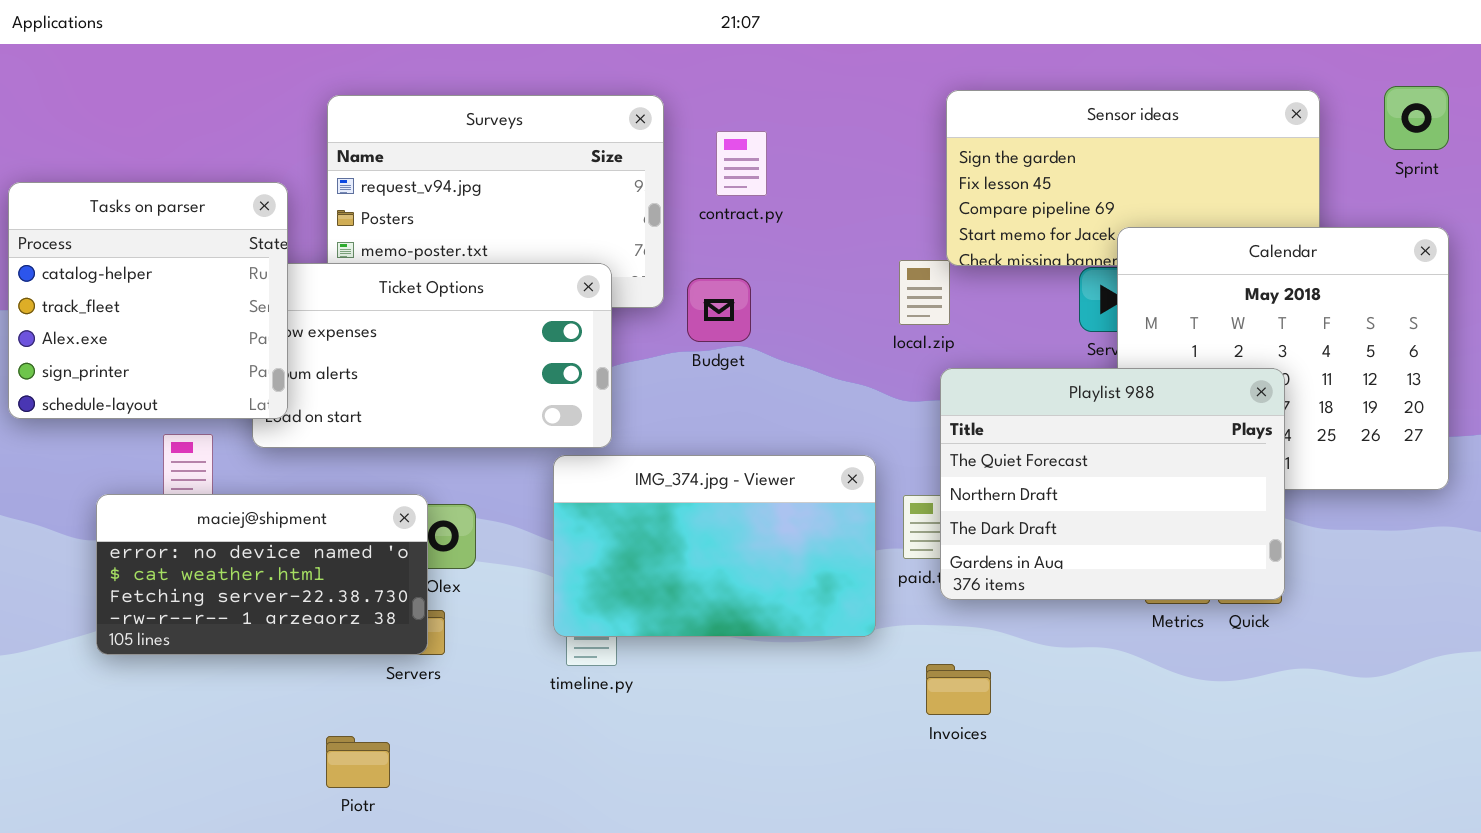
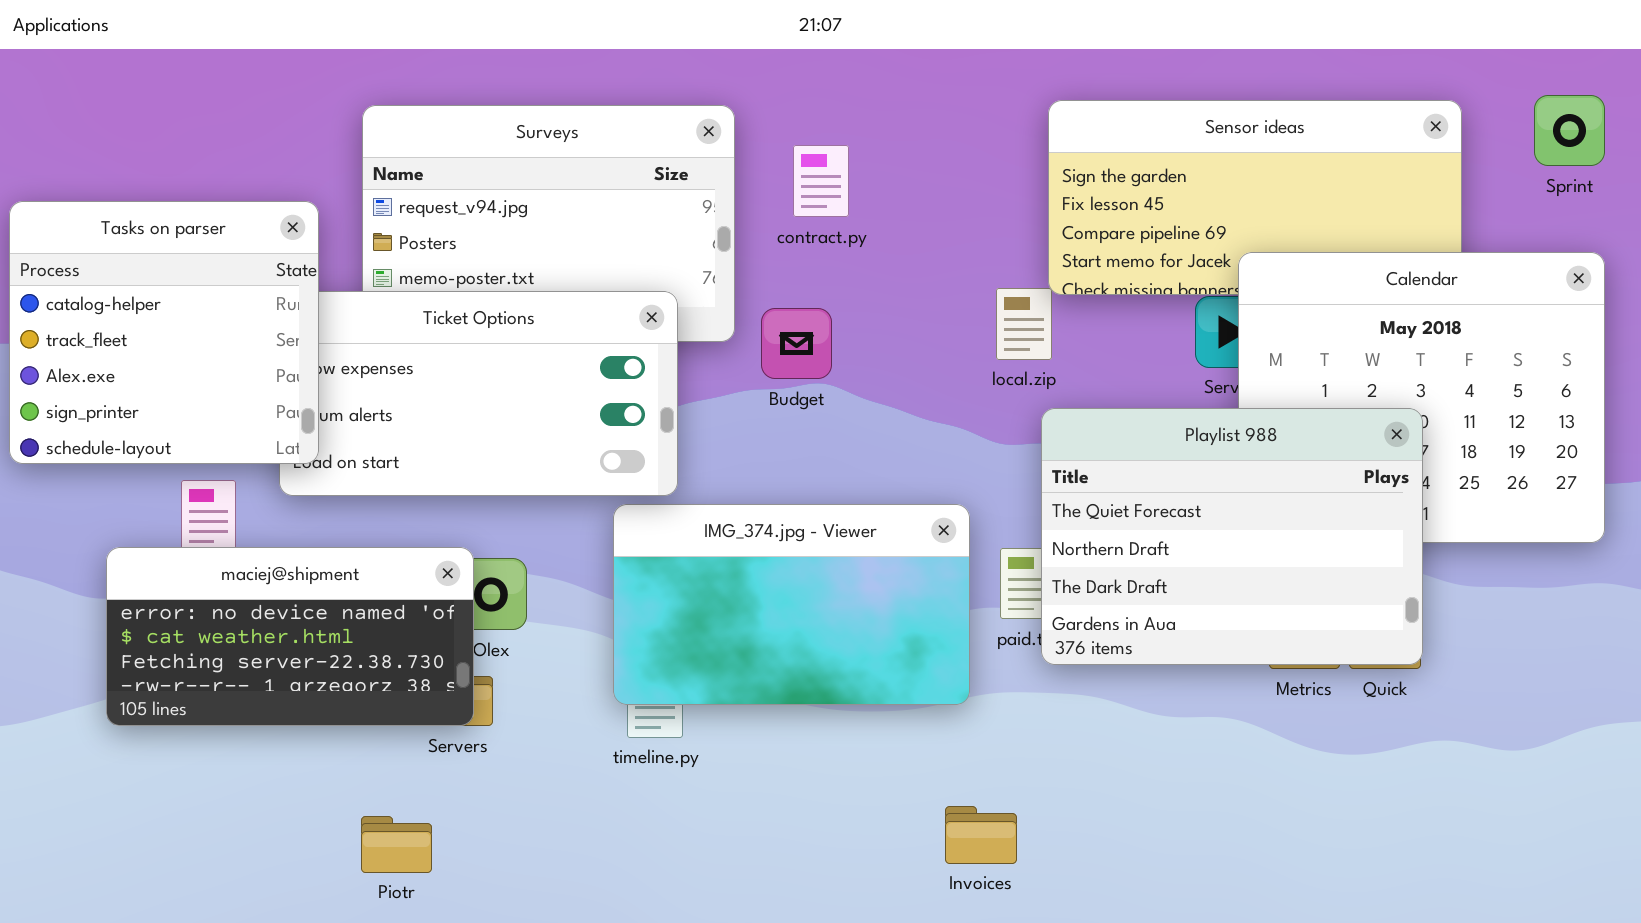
Invoices: [926,664,991,715] -> [945,806,1017,864], moved

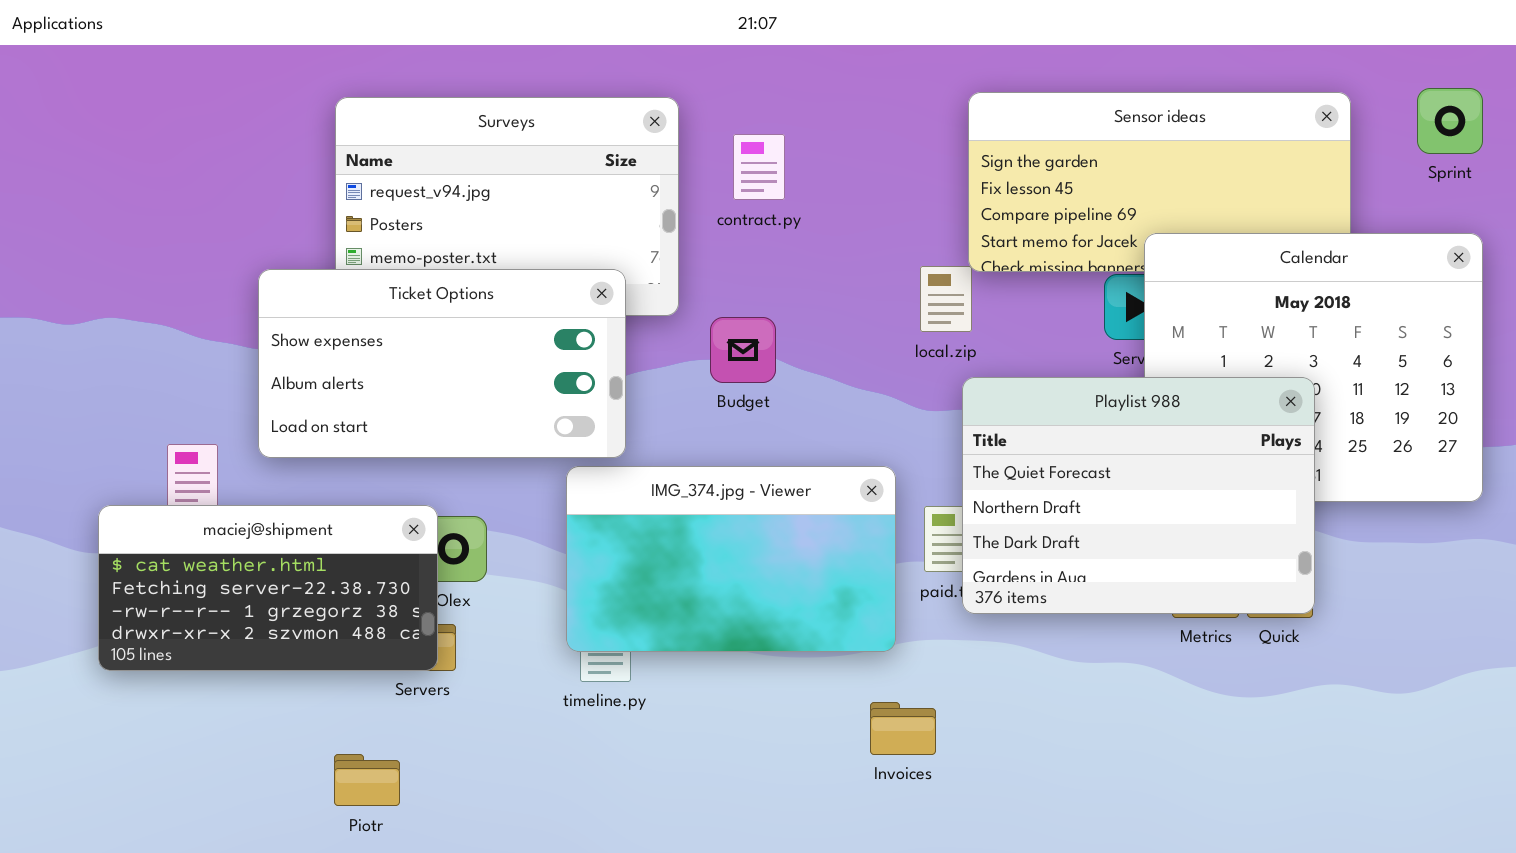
Tasks on parser: [9,201,319,464] -> none, closed
Budget: [761,308,832,379] -> [710,317,776,383], moved
maciej@shipment: [106,547,474,726] -> [98,505,438,671], scrolled down 1 row
Invoices: [945,806,1017,864] -> [870,702,936,755], moved

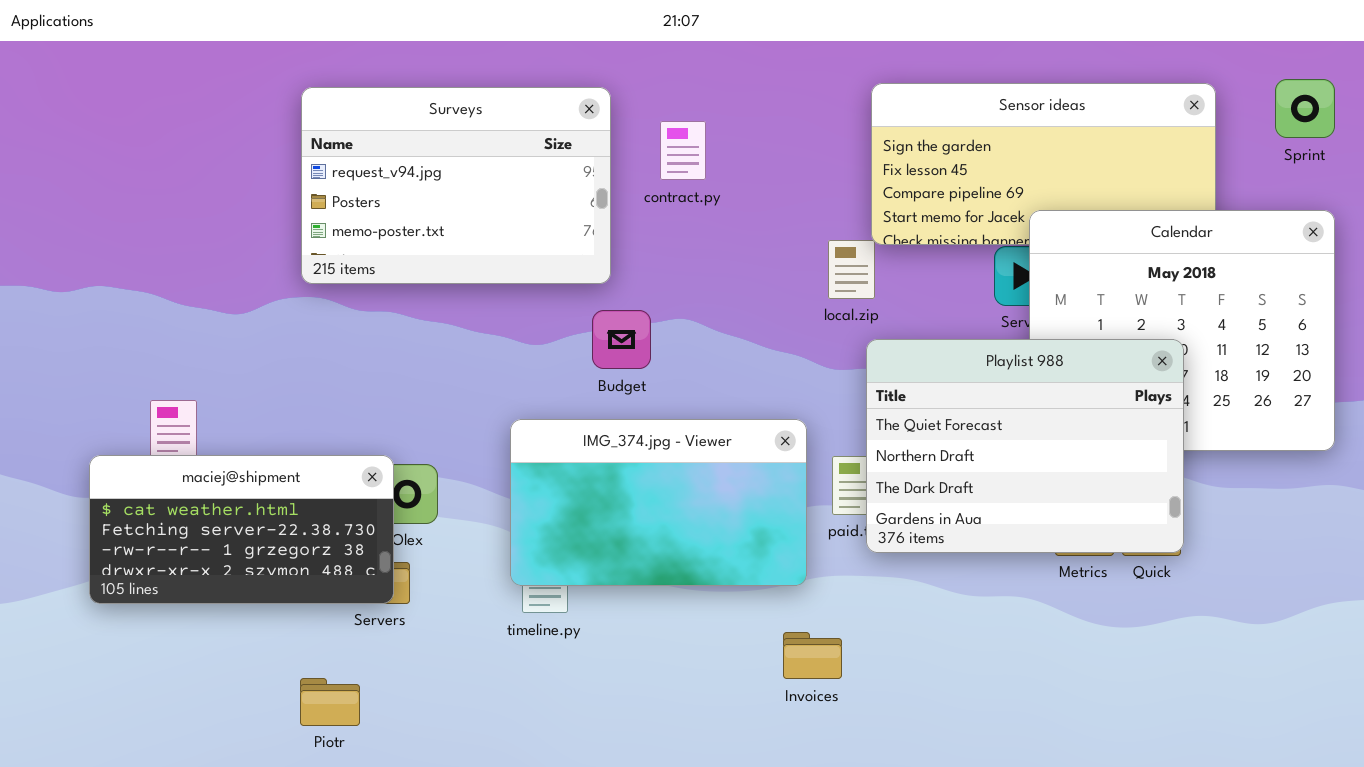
Ticket Options: [258,269,626,458] -> none, closed
Budget: [710,317,776,383] -> [592,310,651,369], moved

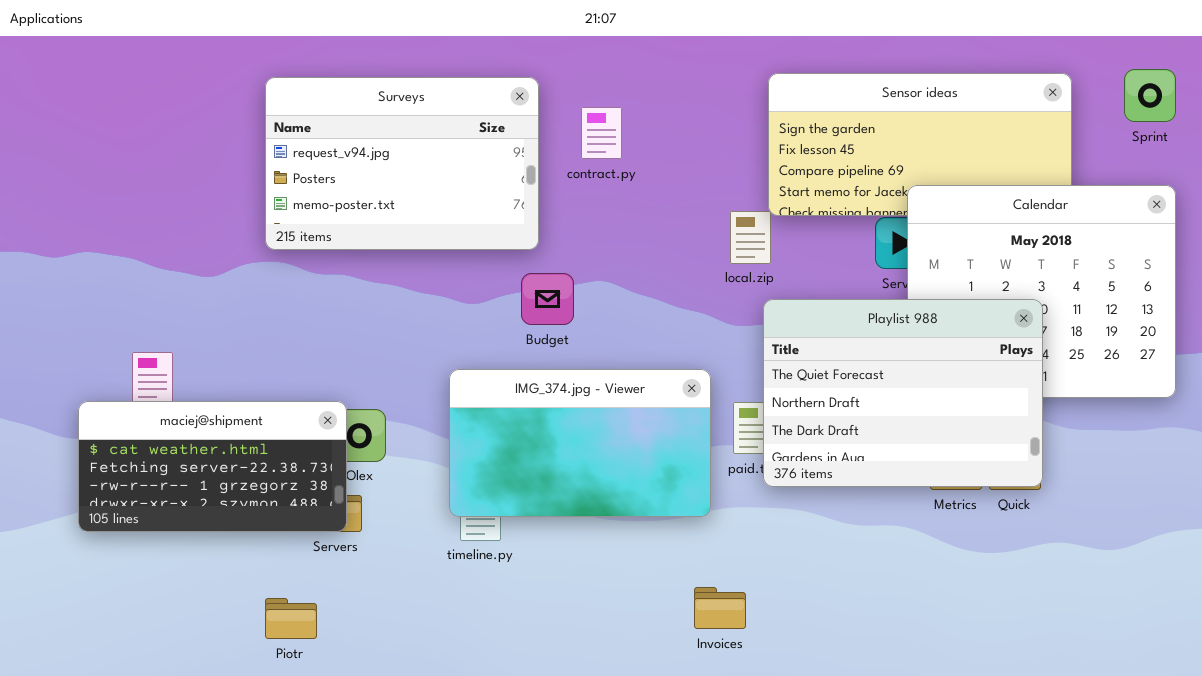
Invoices: [783,632,842,679] -> [694,587,746,629], moved

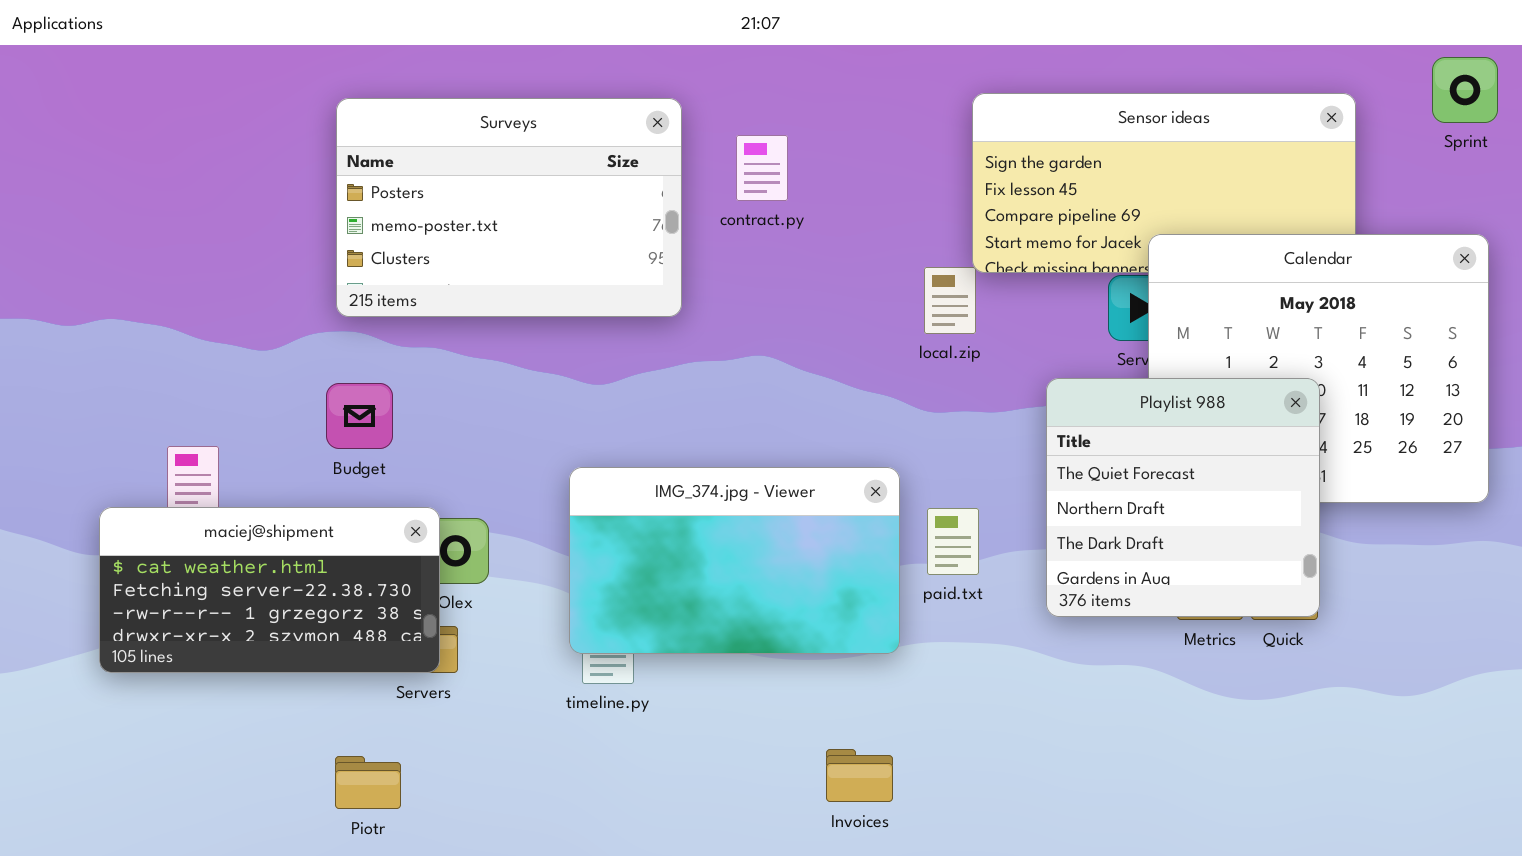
Sprint: [1124,69,1176,122] -> [1432,57,1498,123], moved
Surveys: [265,77,539,250] -> [336,98,682,317], scrolled down 1 row
Budget: [521,273,574,325] -> [326,383,393,449], moved
Playlist 988: [763,299,1043,487] -> [1046,378,1320,617], resized
Invoices: [694,587,746,629] -> [826,749,893,802], moved

